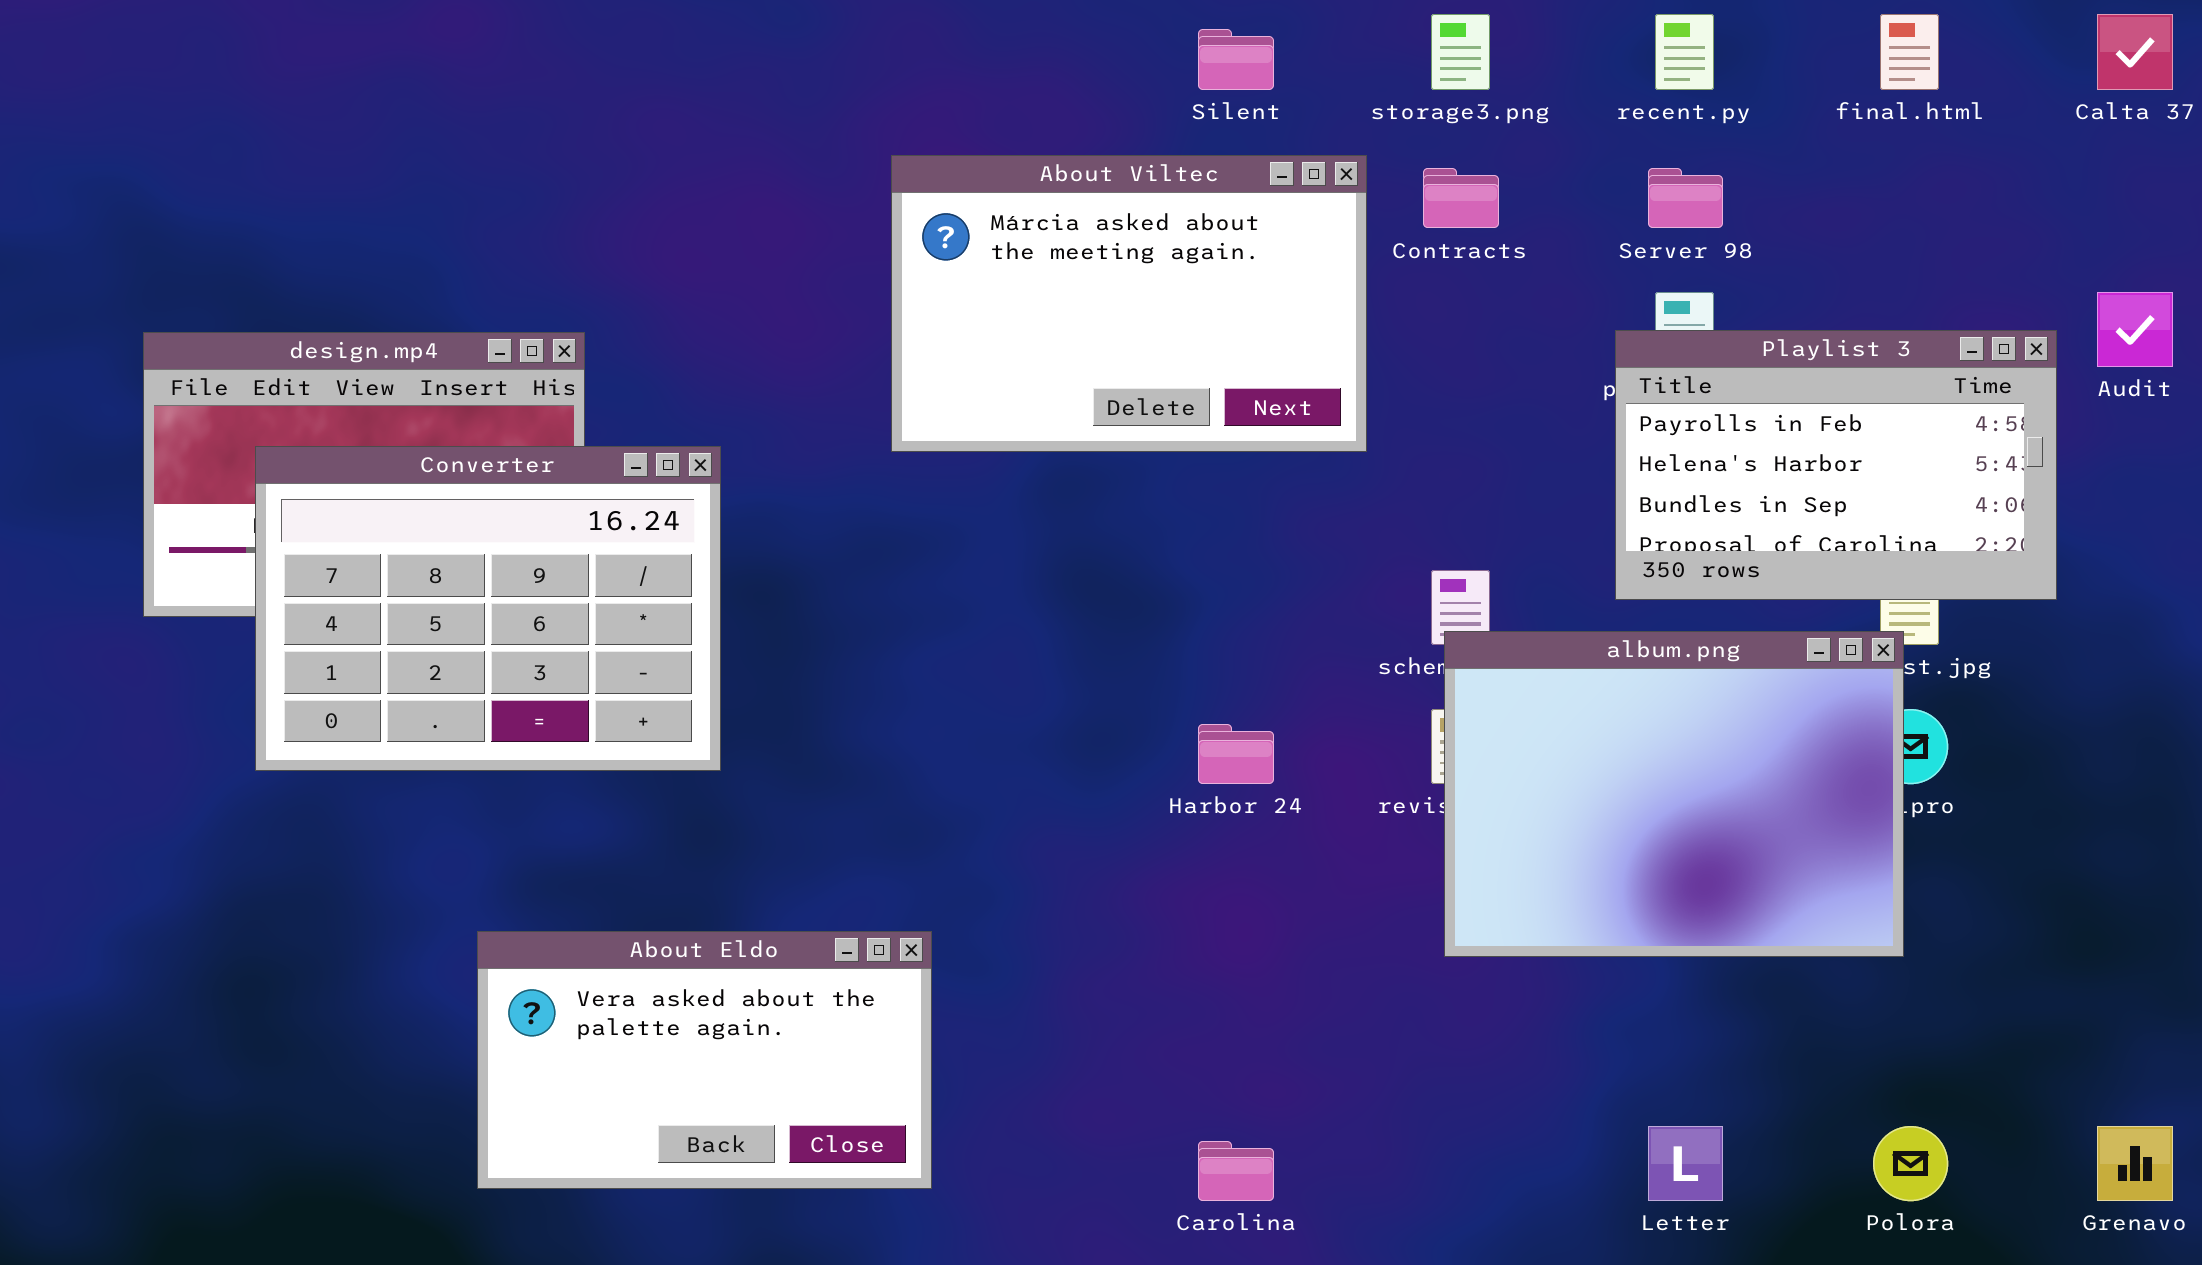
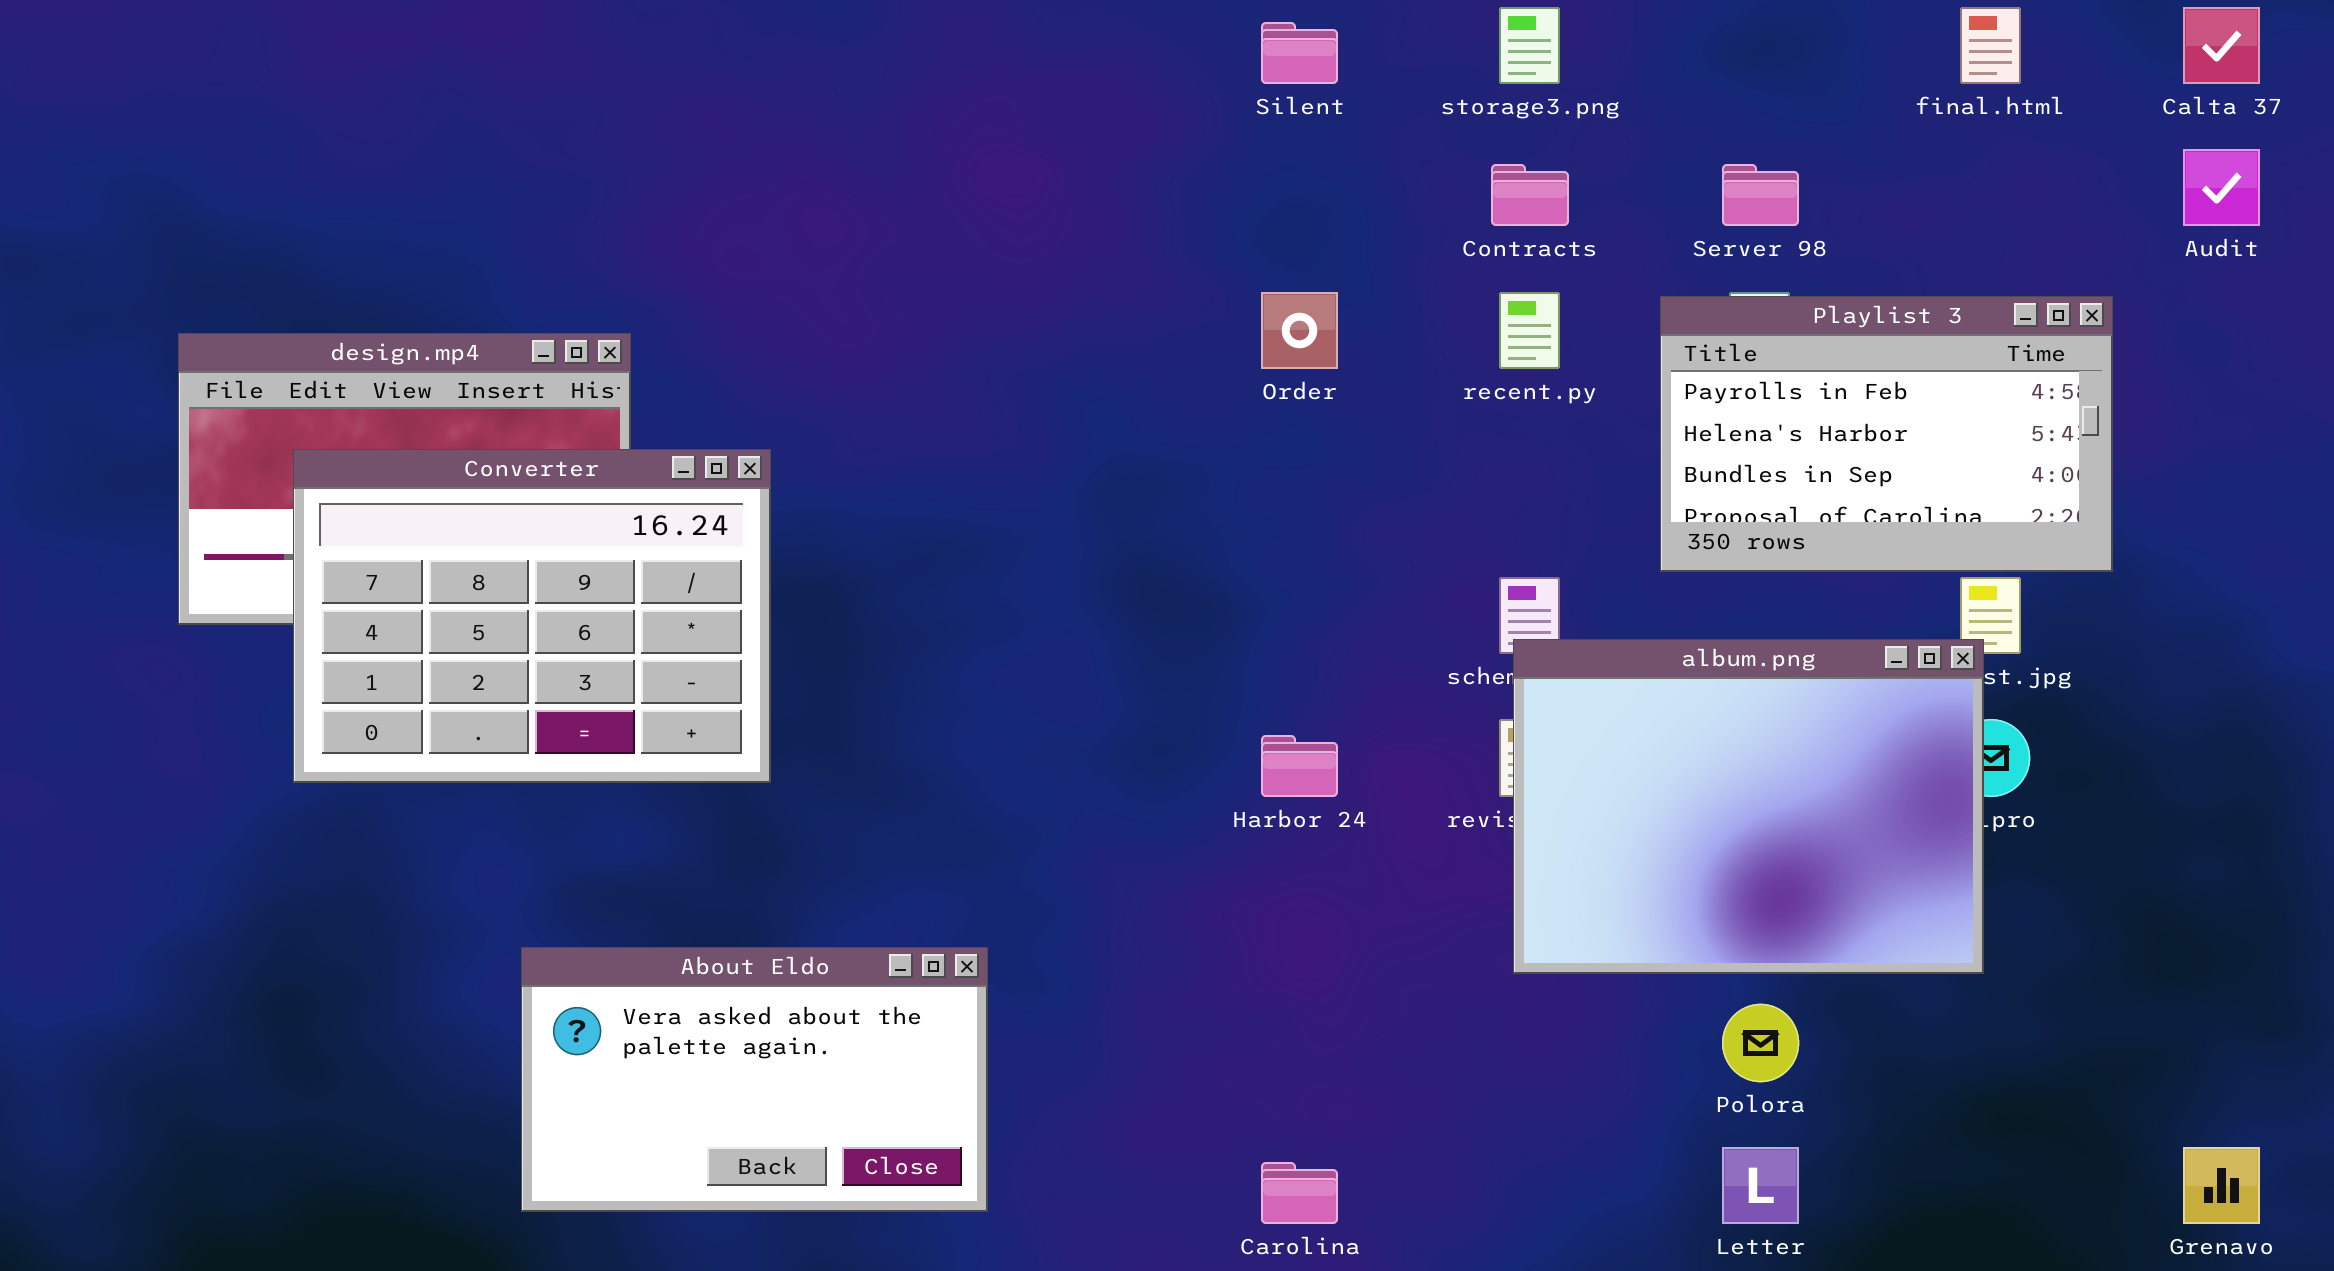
recent.py: [1655,14,1714,90] -> [1499,292,1560,369], moved
About Viltec: [891,155,1367,452] -> none, closed
Audit: [2097,292,2173,367] -> [2183,149,2260,226], moved
Playlist 3: [1615,330,2057,600] -> [1660,296,2113,572], moved
Polora: [1873,1126,1948,1201] -> [1722,1004,1799,1082], moved

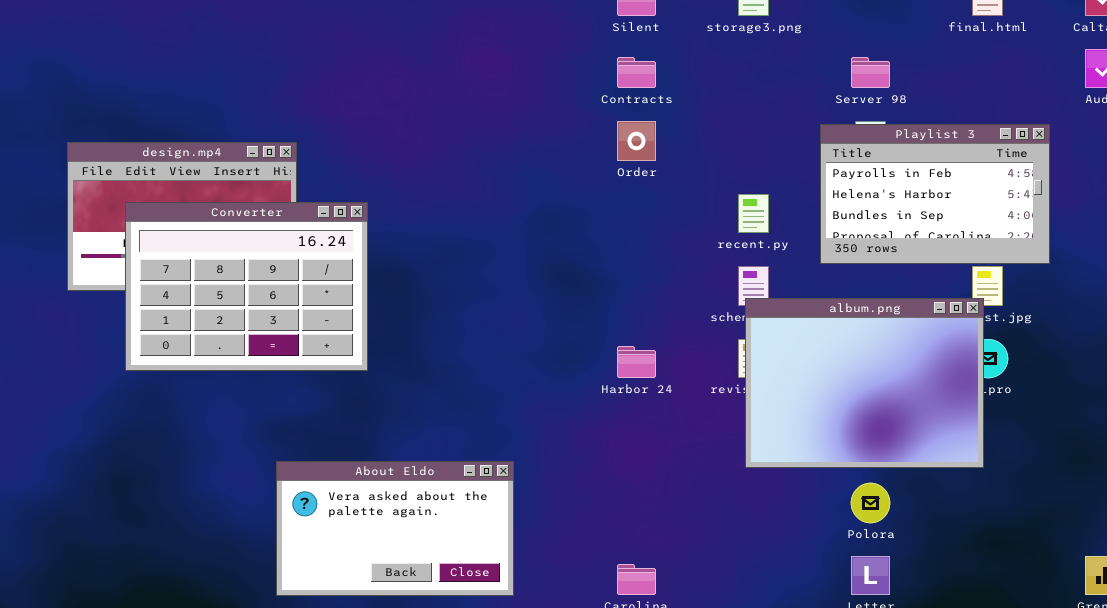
Contracts: [1491,164,1569,226] -> [617,57,656,88], moved
recent.py: [1499,292,1560,369] -> [738,194,769,233], moved
About Eldo: [521,947,988,1212] -> [276,461,514,596], moved

